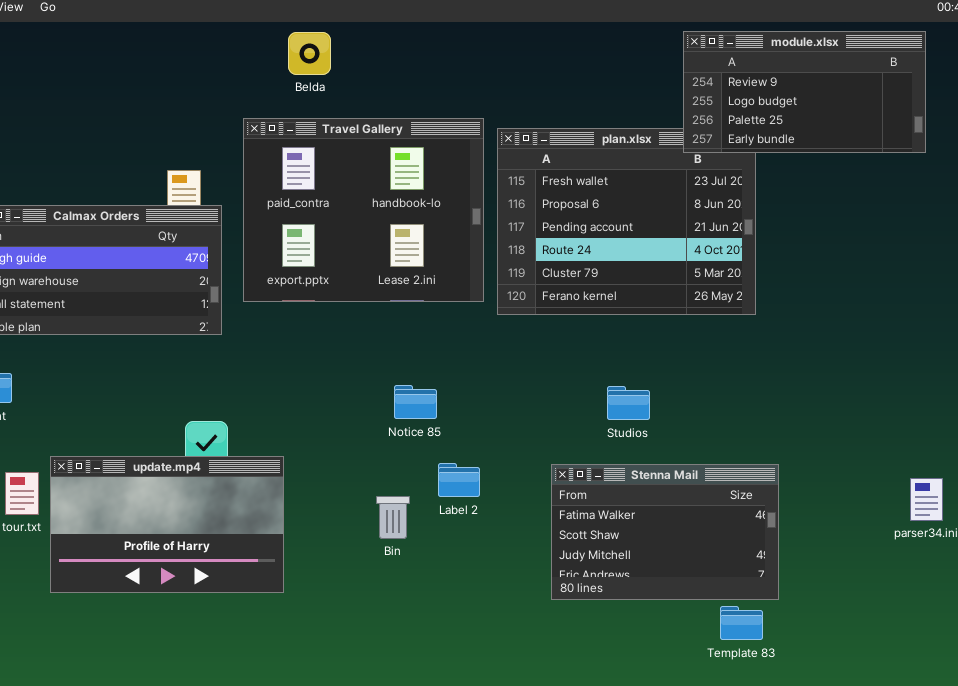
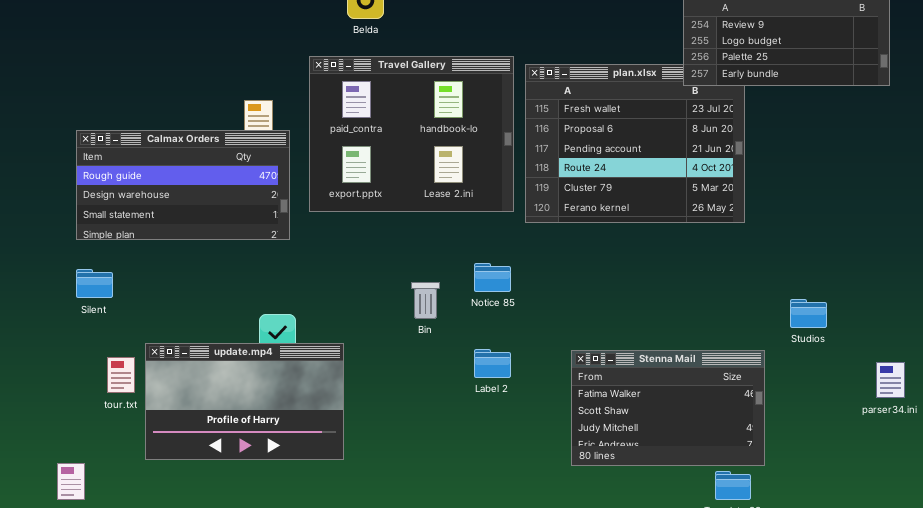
Notice 85: [394,385,437,419] -> [474,263,511,292], moved
Studios: [607,386,650,420] -> [790,299,827,328], moved
Bin: [376,496,410,539] -> [411,282,440,319], moved

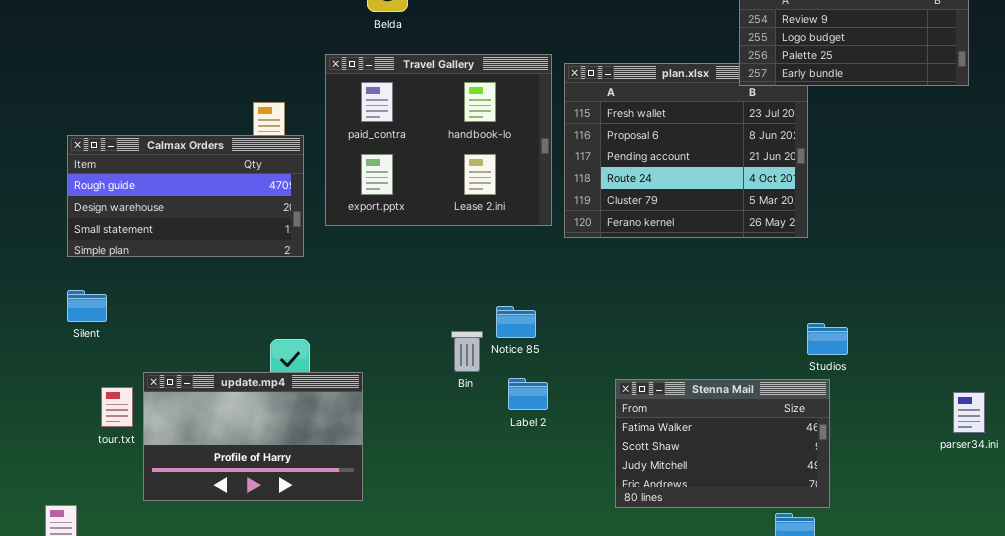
Notice 85: [474,263,511,292] -> [496,306,536,338], moved
Bin: [411,282,440,319] -> [451,331,483,372], moved
Studios: [790,299,827,328] -> [807,323,848,355], moved

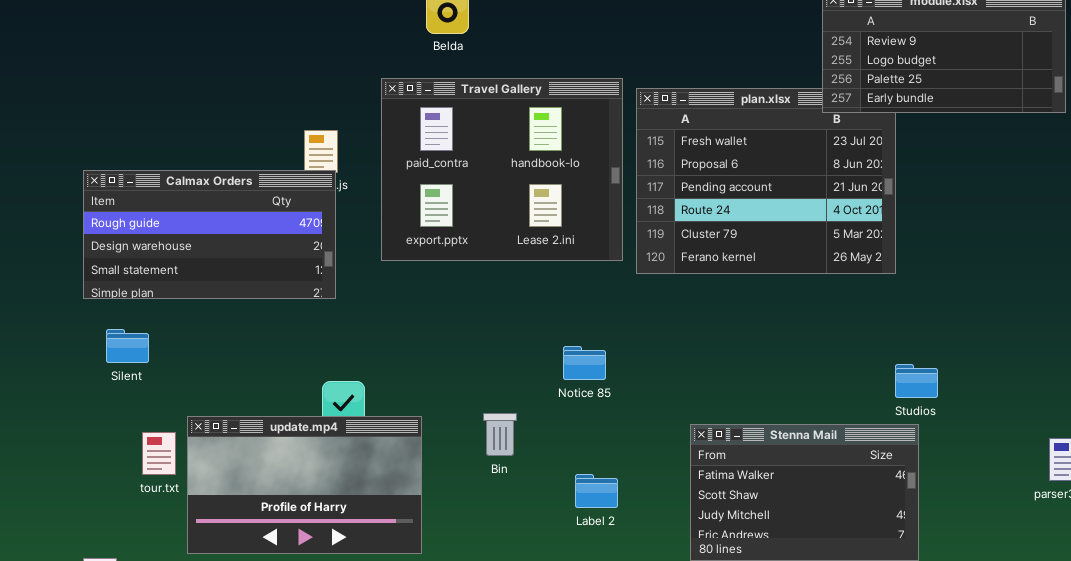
Calmax Orders: [67,135,304,257] -> [83,170,336,299], moved
Bin: [451,331,483,372] -> [483,413,517,456], moved
Label 2: [508,378,548,410] -> [575,474,618,508], moved

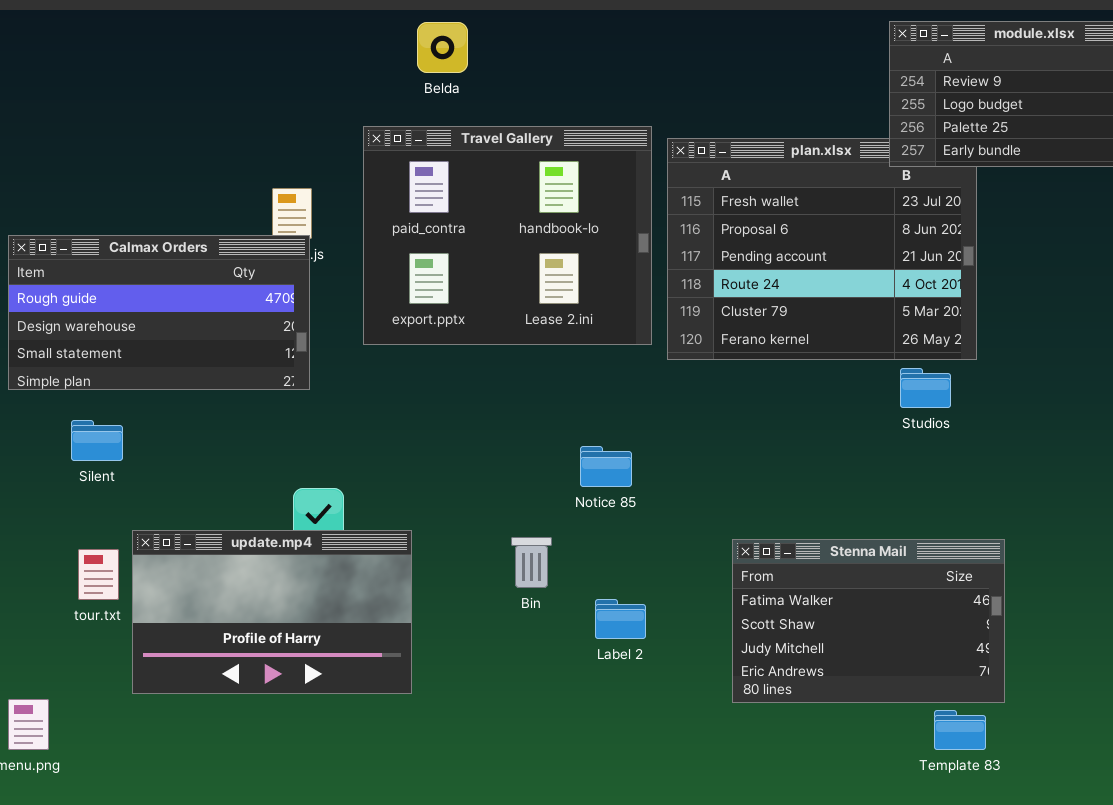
Silent: [106,329,149,363] -> [71,420,123,461], moved
Studios: [895,364,938,398] -> [900,368,951,408], moved
Bin: [483,413,517,456] -> [511,537,552,588], moved

